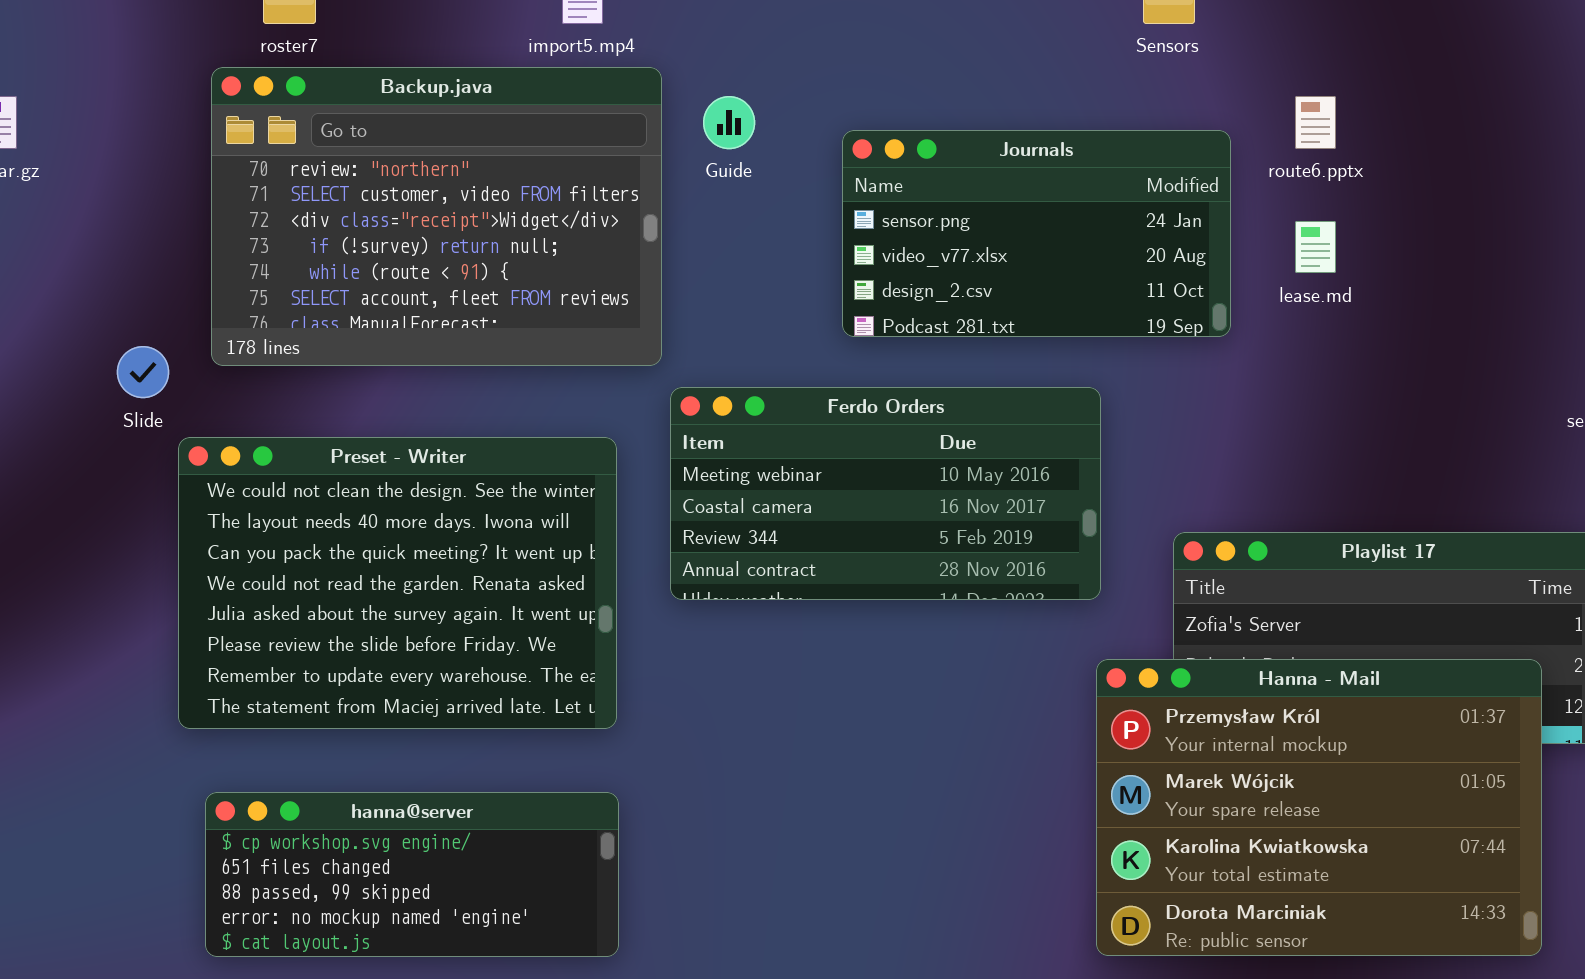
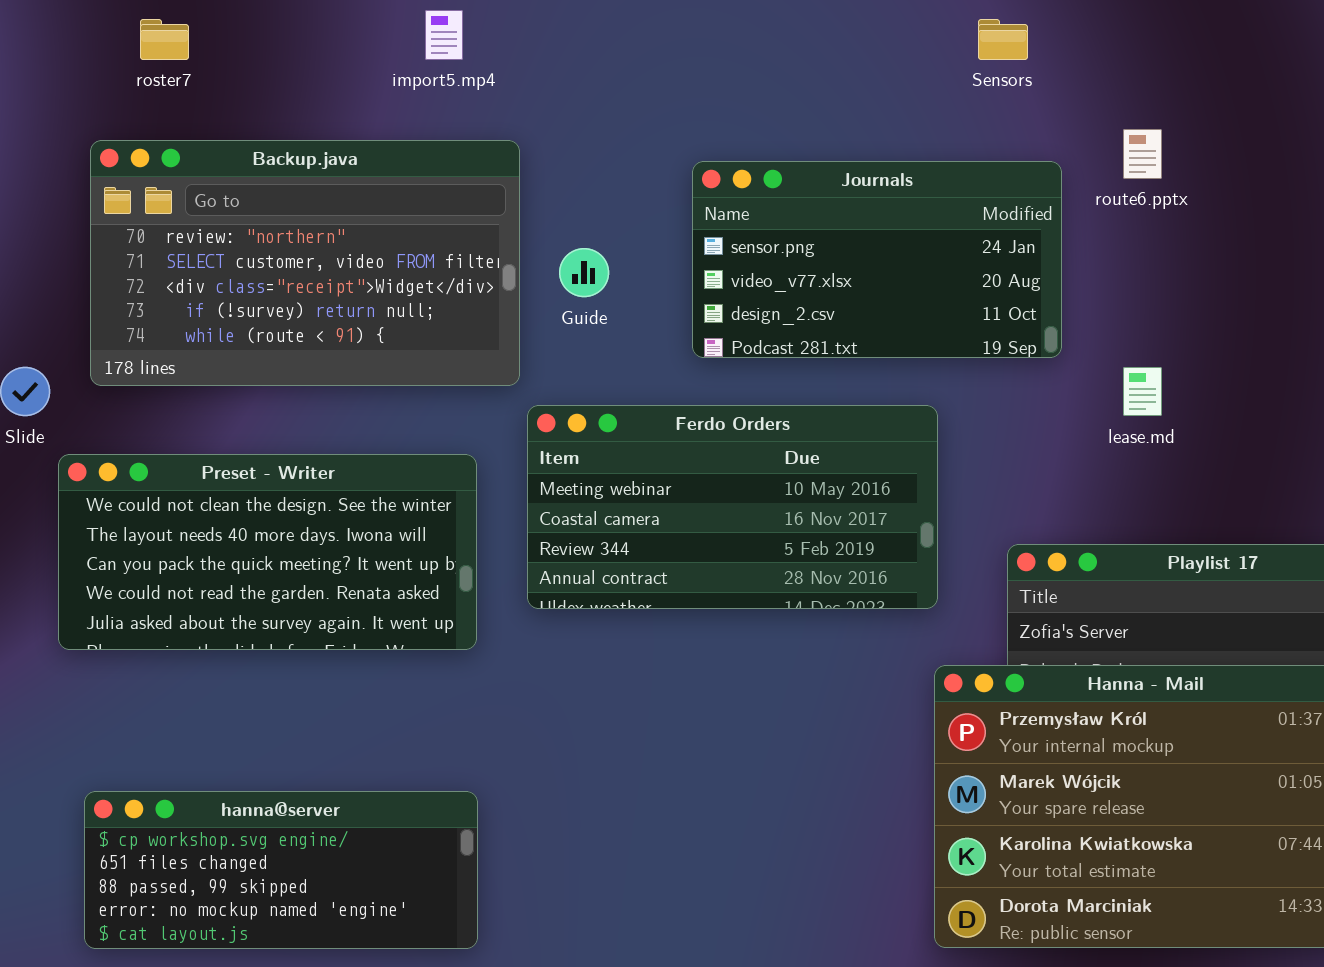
Backup.java: [211,67,662,366] -> [90,140,520,386], resized
Guide: [703,96,755,149] -> [559,248,609,297], moved
lease.md: [1295,221,1336,273] -> [1123,367,1162,416], moved
Preset - Writer: [178,437,617,729] -> [58,454,477,650], resized

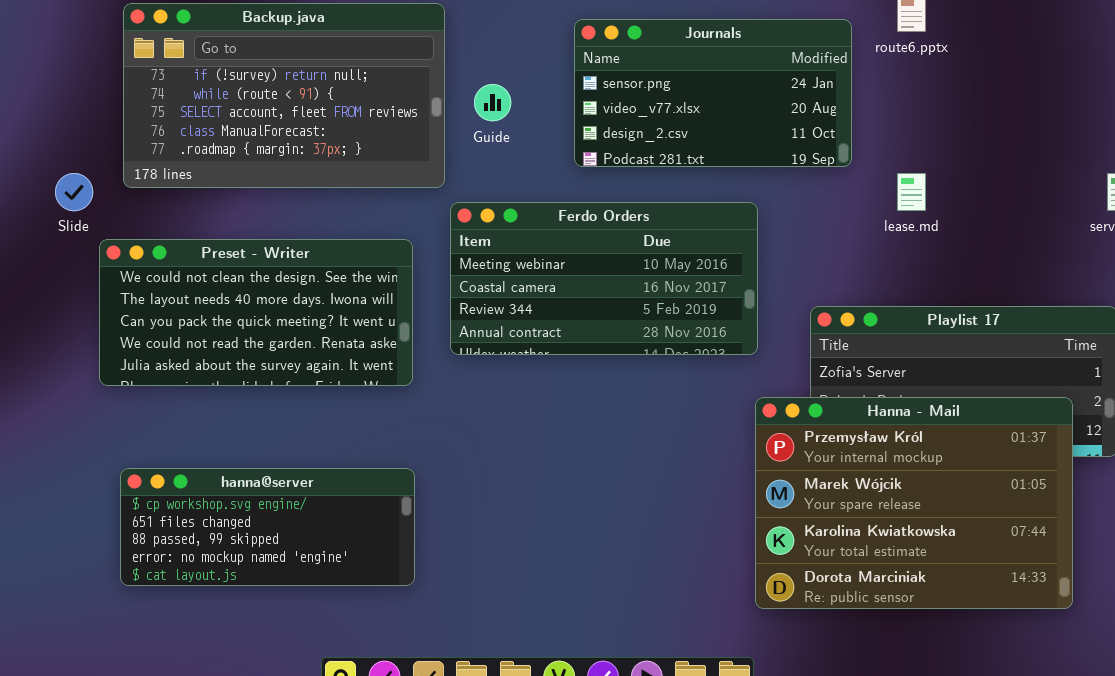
Backup.java: [90,140,520,386] -> [123,3,445,188], scrolled down 3 rows
hanna@server: [84,791,478,949] -> [120,468,415,586], moved

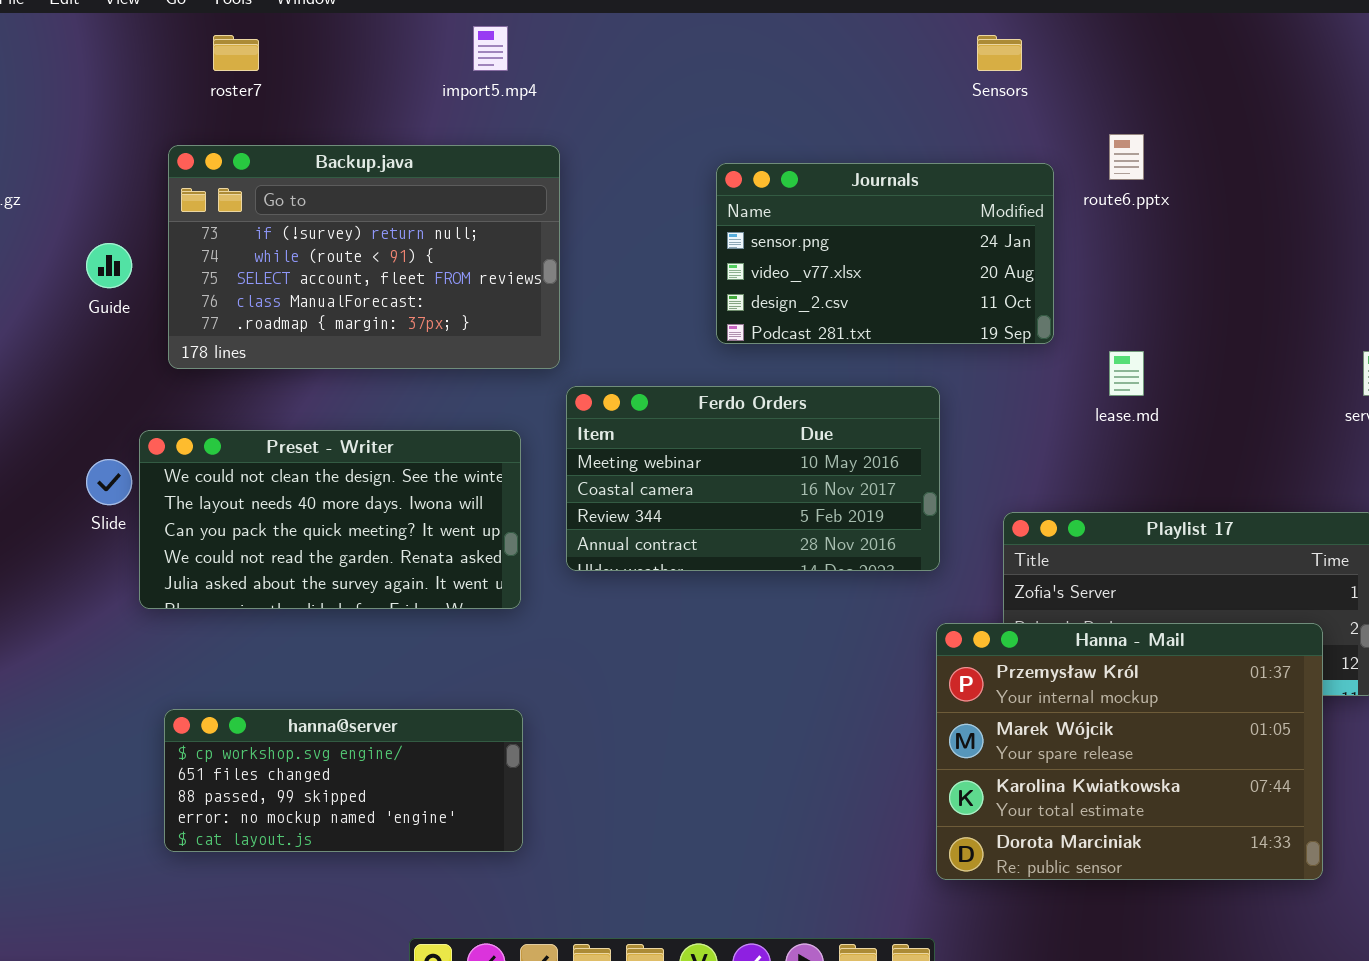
Guide: [474,84,511,121] -> [86,243,132,288], moved
Slide: [55,173,93,211] -> [86,459,132,505], moved

